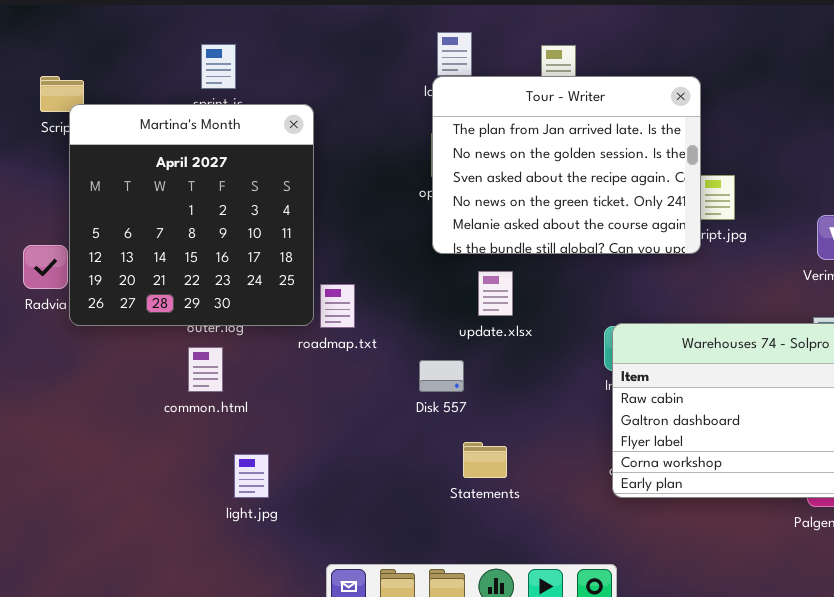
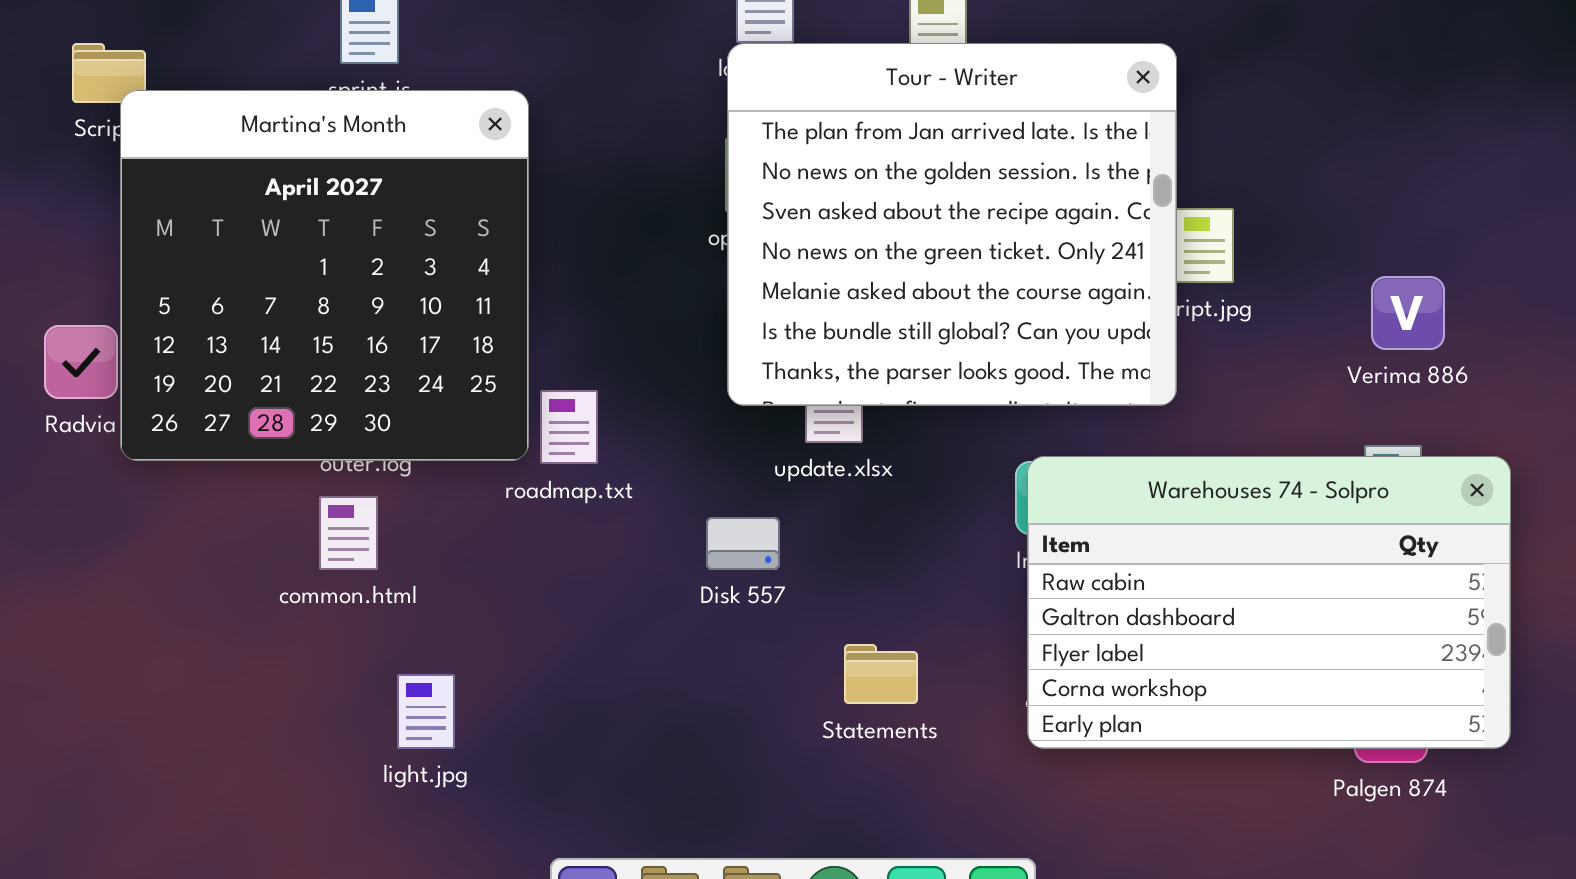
Tour - Writer: [432,76,701,254] -> [727,43,1177,406], resized
Statements: [463,442,507,478] -> [844,644,918,704], moved

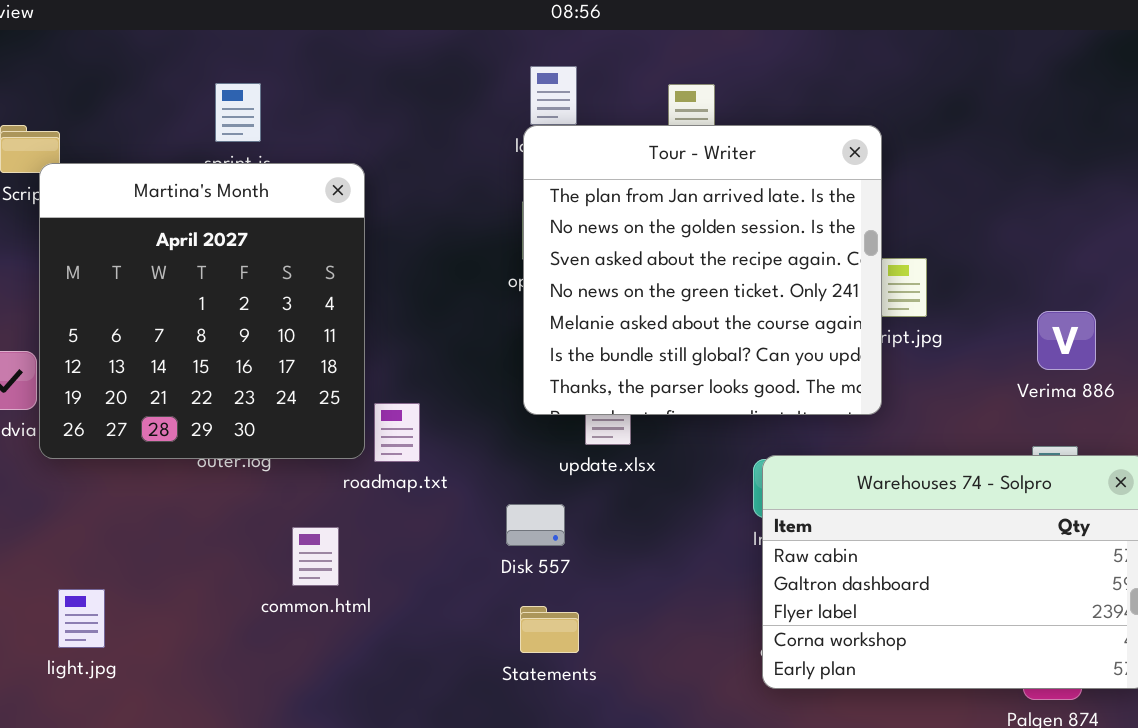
common.html: [319,496,378,570] -> [292,527,339,586], moved
Statements: [844,644,918,704] -> [520,606,579,653], moved
light.jpg: [397,674,455,749] -> [58,589,105,648], moved

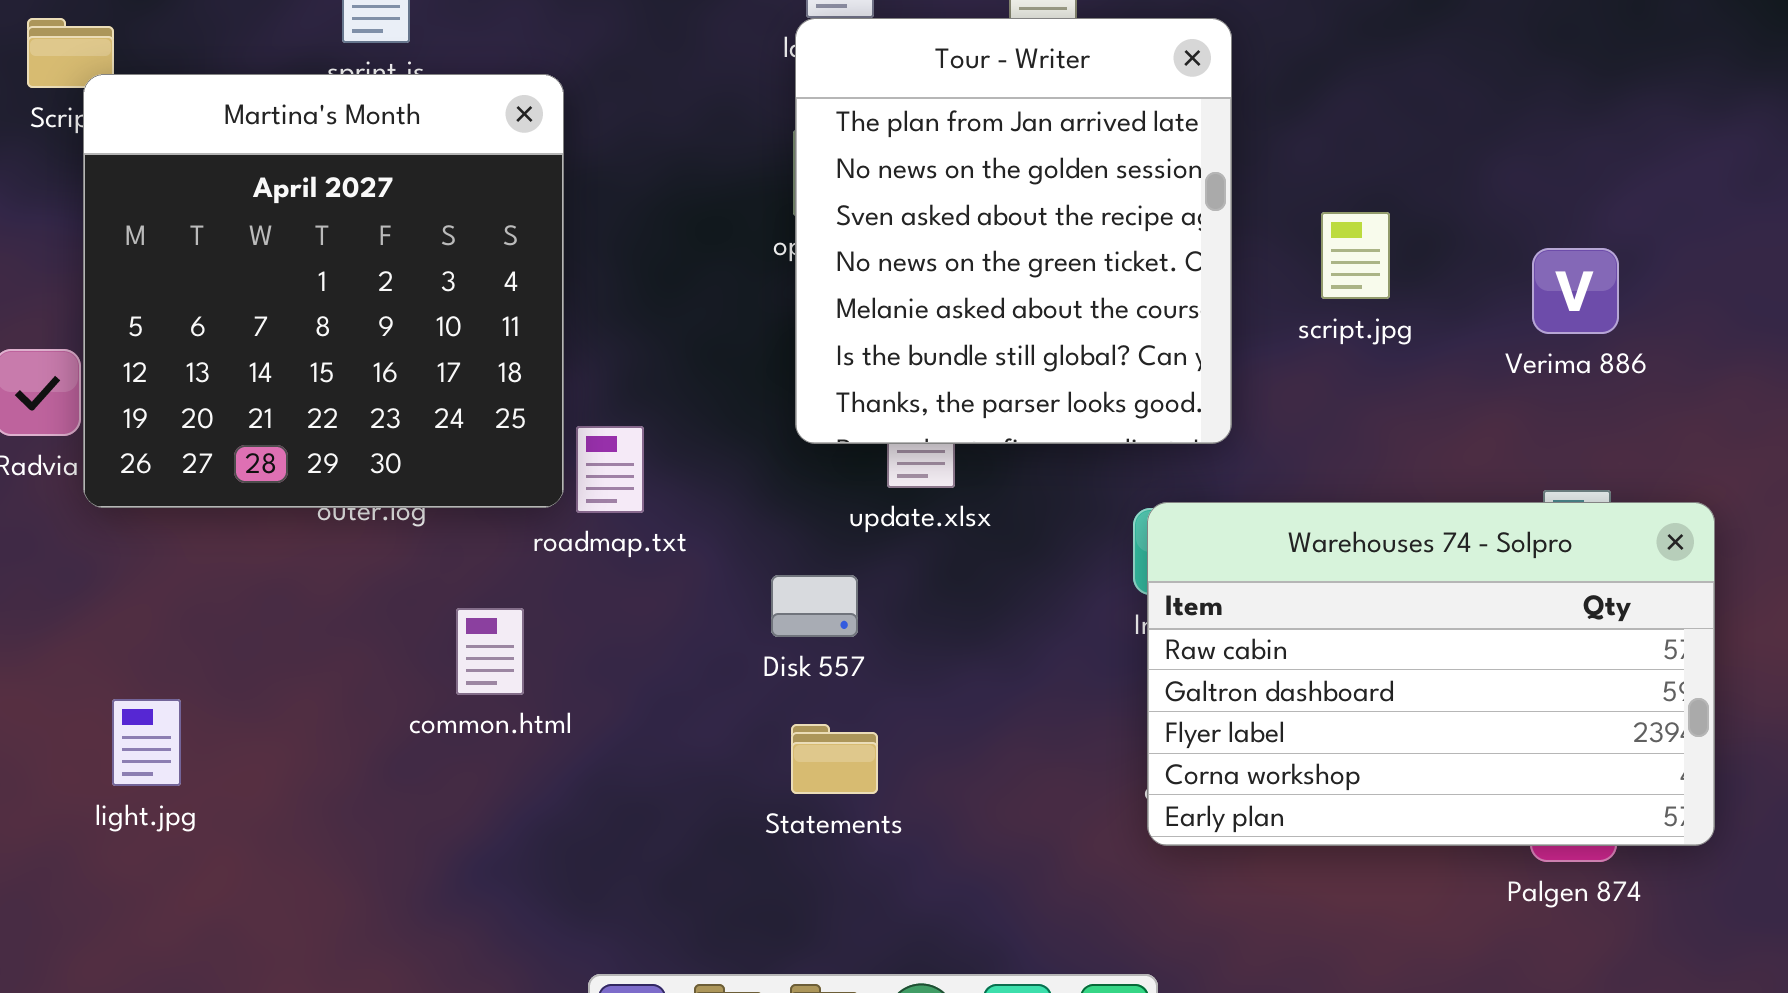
Tour - Writer: [523,125,882,415] -> [795,18,1232,444], resized
Verima 886: [1037,311,1096,370] -> [1532,248,1619,334], moved

